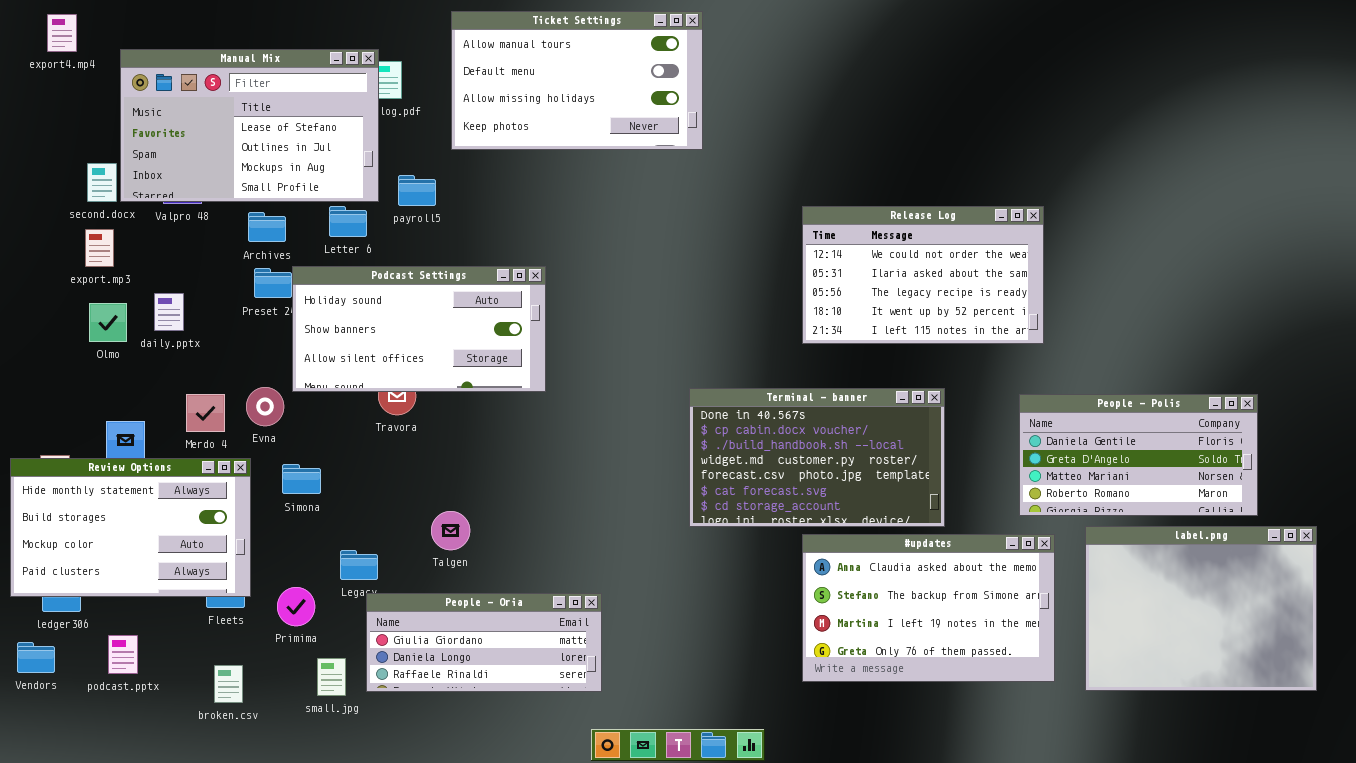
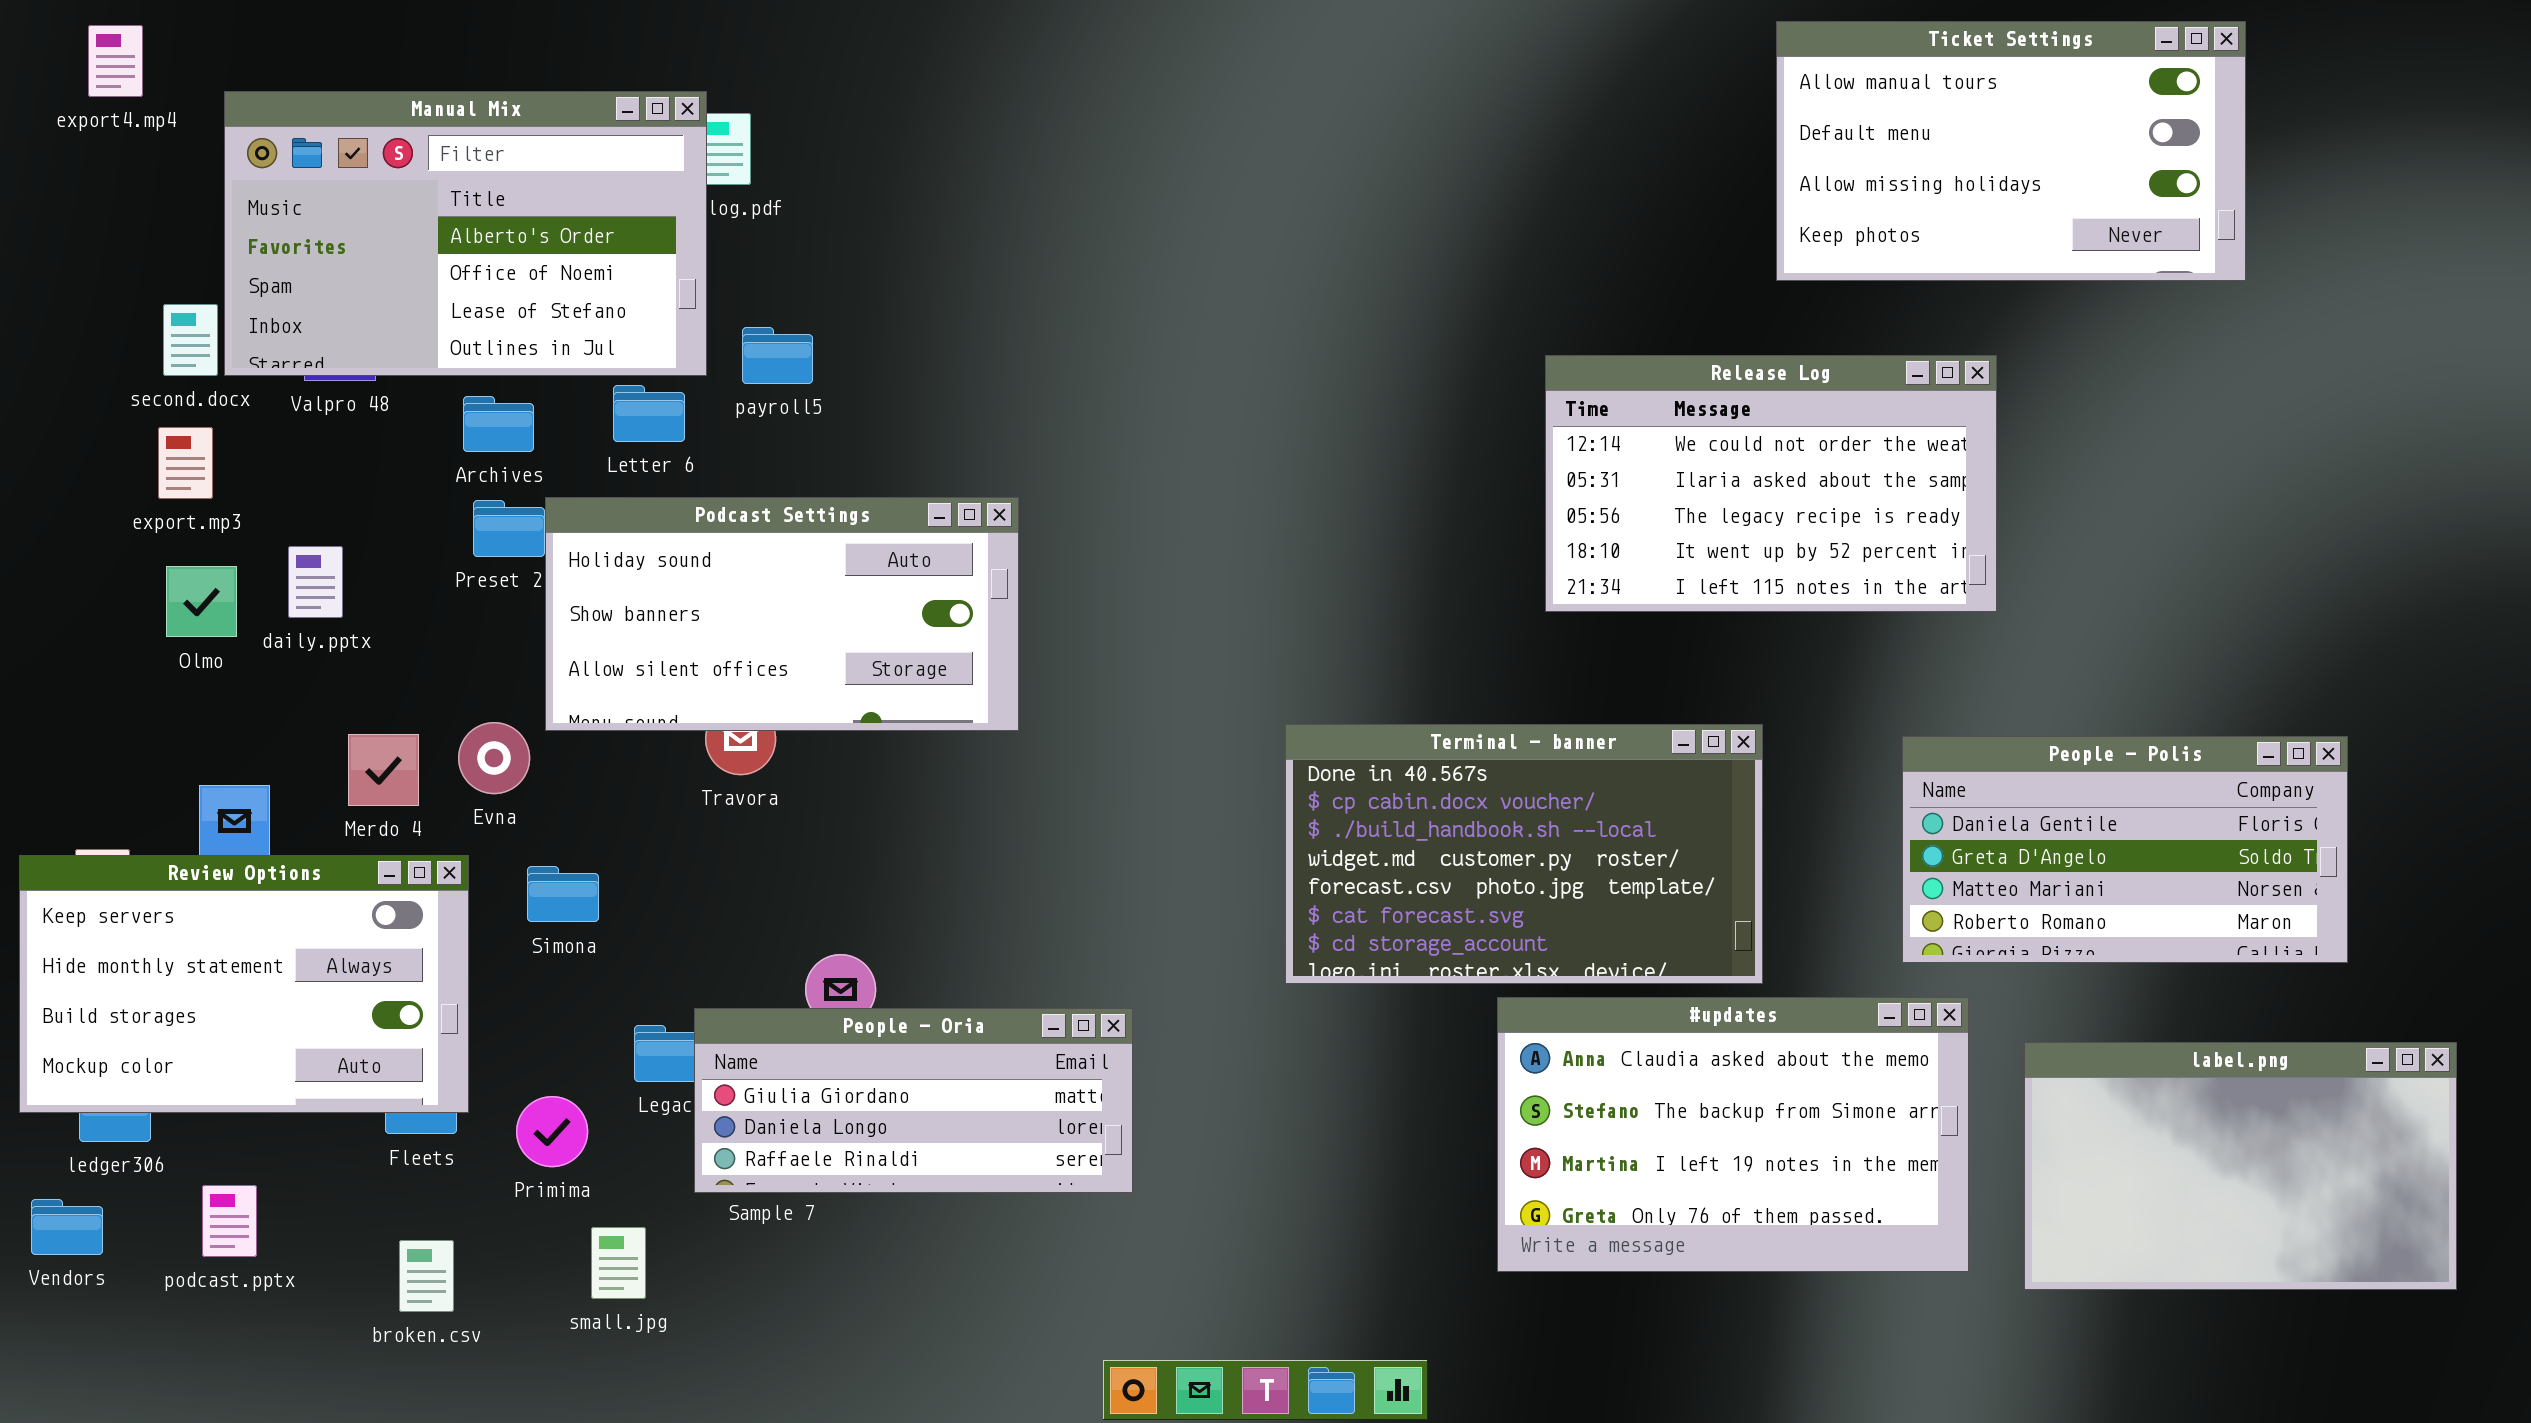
Ticket Settings: [451,11,703,150] -> [1776,21,2246,281], moved
Manual Mix: [120,49,379,202] -> [224,91,707,376], scrolled up 2 rows
Release Log: [802,206,1044,344] -> [1545,355,1997,612], moved
Review Options: [10,458,251,597] -> [19,855,469,1113], scrolled up 1 row
label.png: [1085,526,1317,691] -> [2024,1042,2457,1290], resized
People - Oria: [366,593,602,692] -> [694,1008,1133,1193], moved

